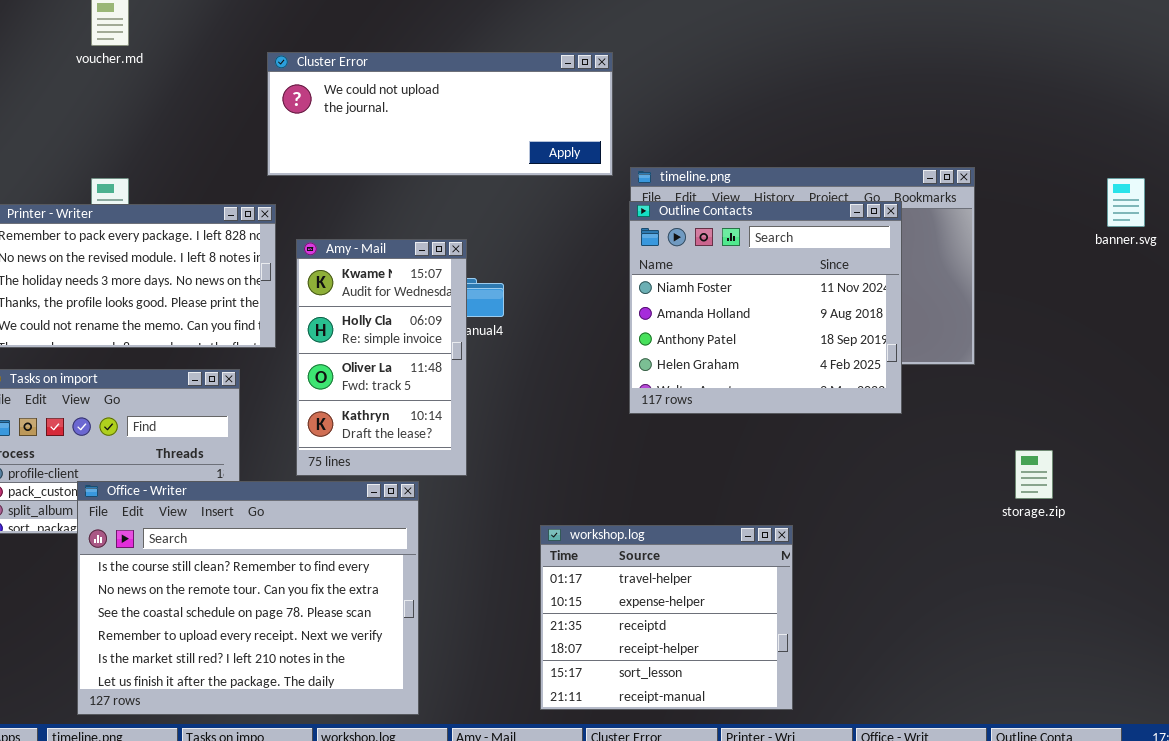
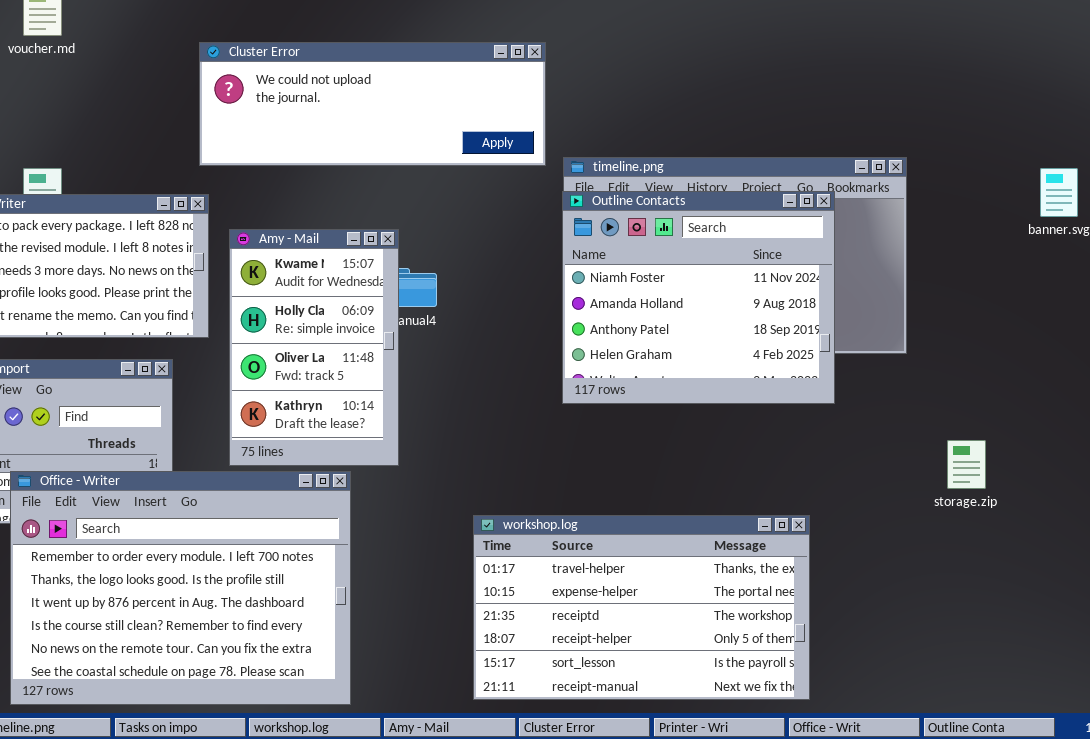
Office - Writer: [77,481,419,715] -> [10,471,351,705], scrolled up 3 rows
workshop.log: [540,525,793,710] -> [473,515,810,700], resized

